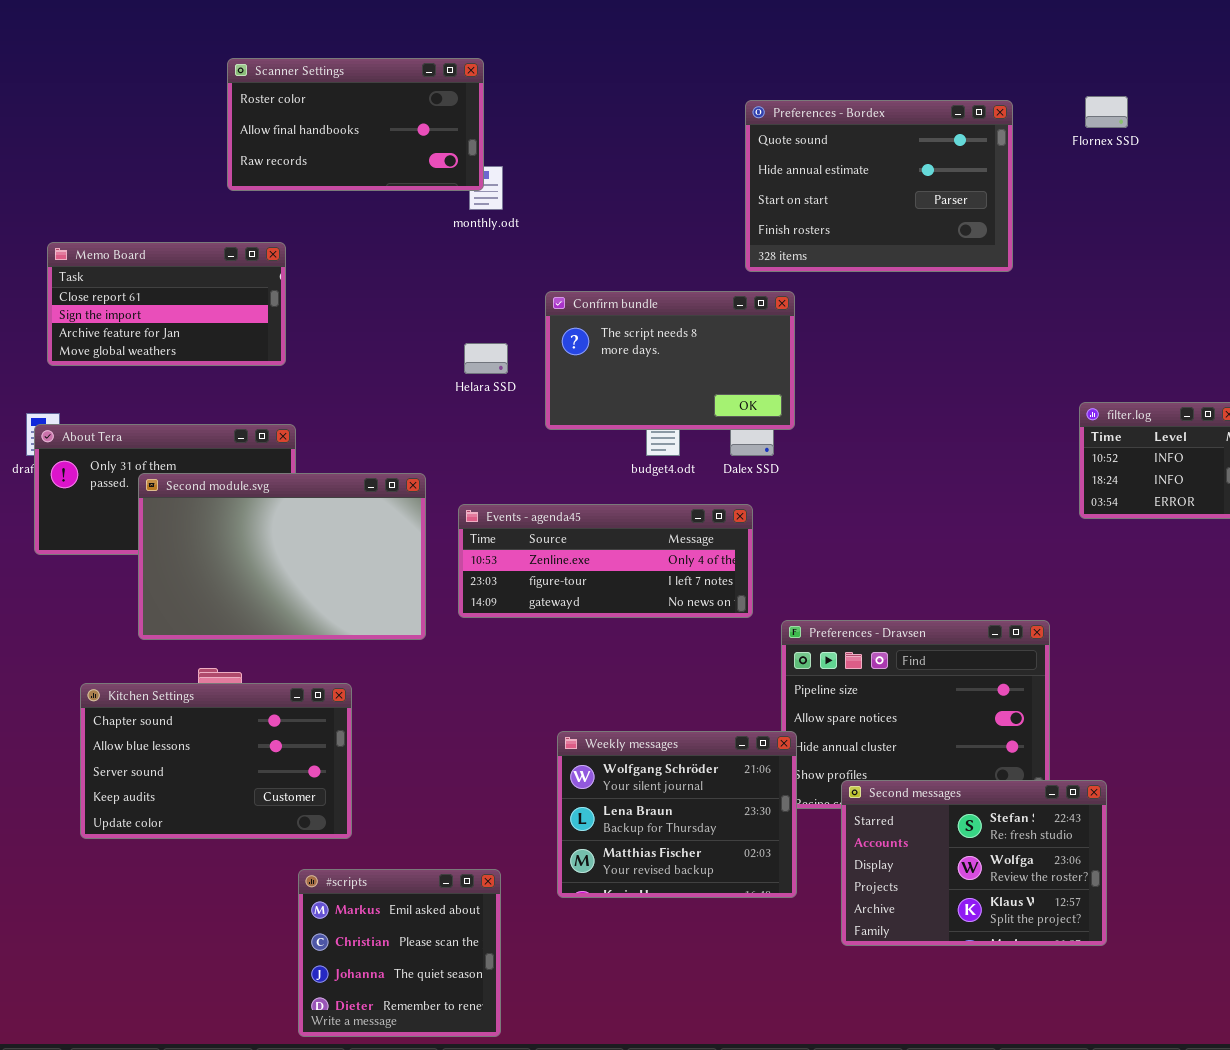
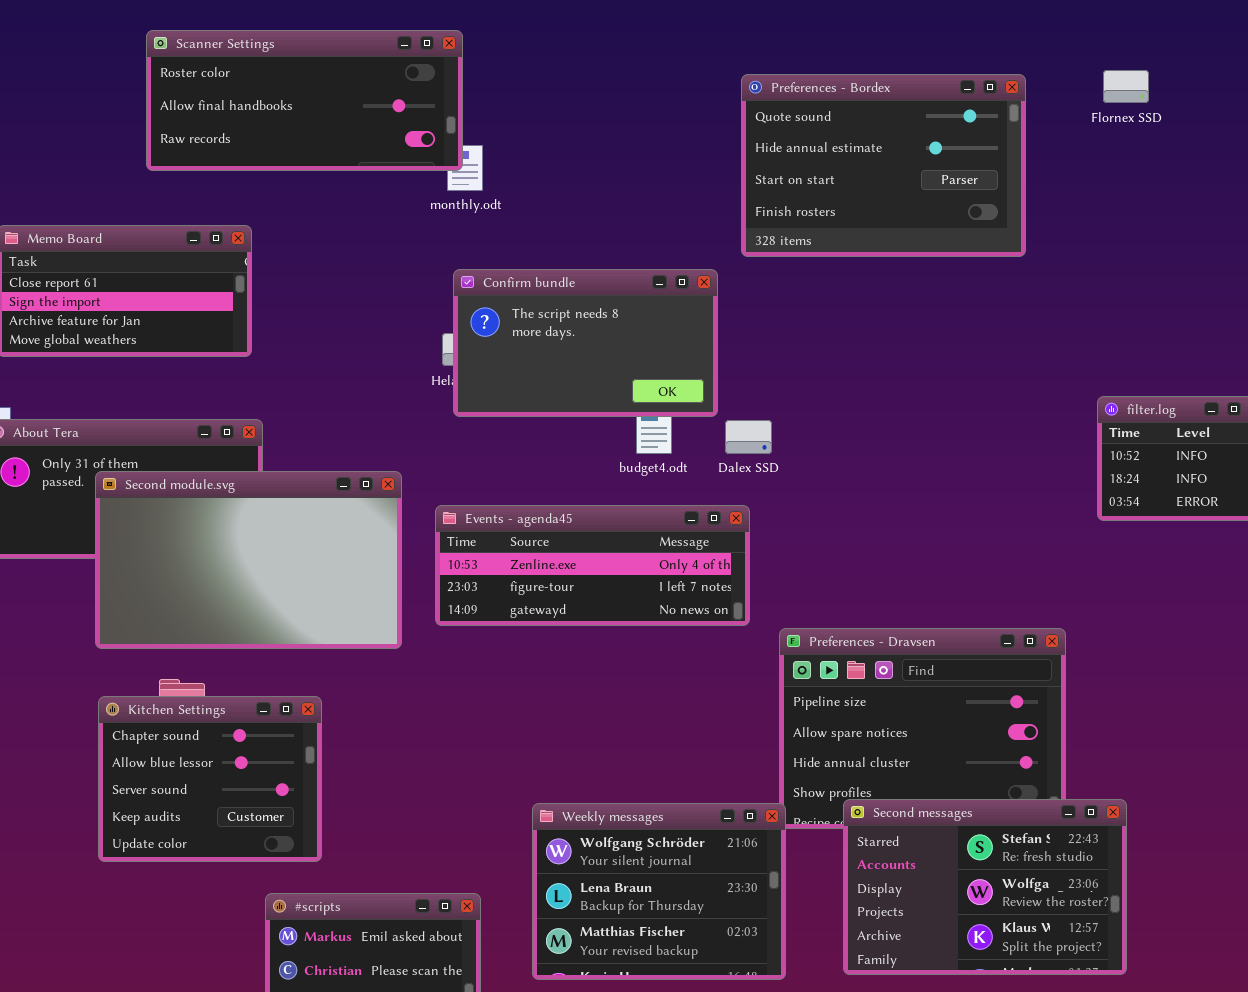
Scanner Settings: [227,58,484,191] -> [146,30,463,171], resized
Confirm bundle: [545,291,795,430] -> [453,269,718,417], moved
Kitchen Settings: [80,683,352,839] -> [98,696,322,862], resized
Weekly messages: [557,731,797,898] -> [532,803,786,980], moved

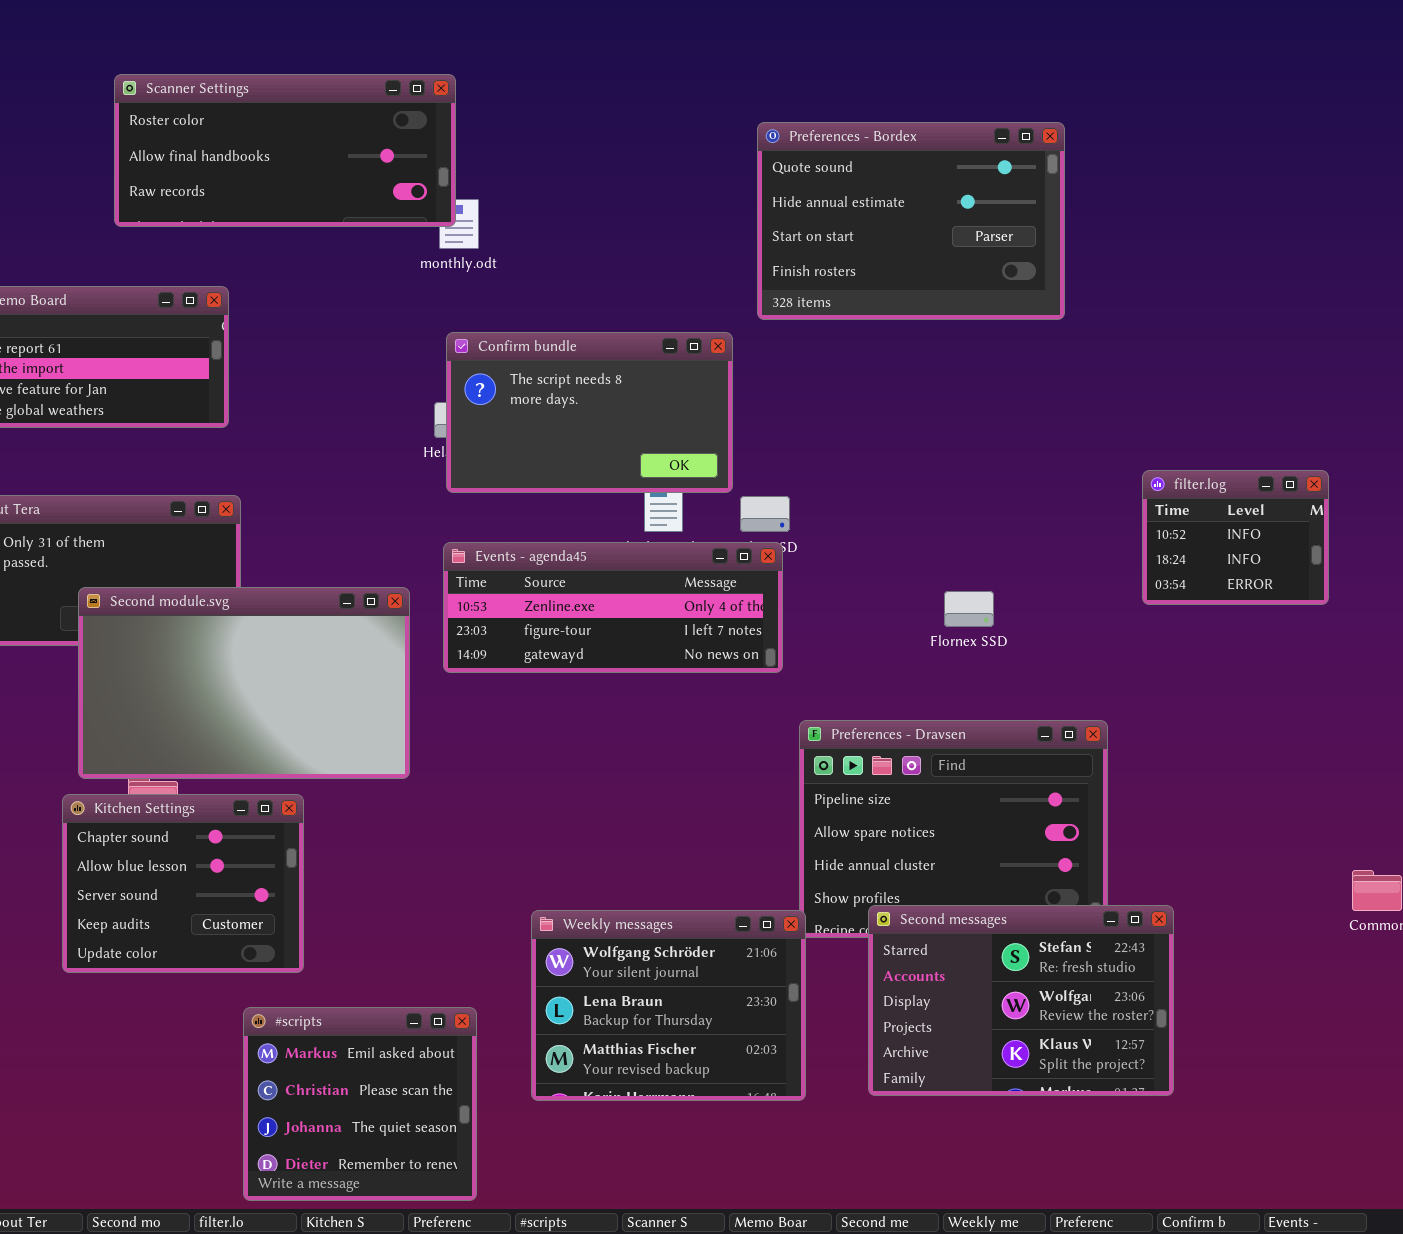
Flornex SSD: [1103,70,1149,103] -> [944,591,994,627], moved
Second module.svg: [95,471,402,649] -> [78,587,410,779], moved
Events - agenda45: [435,505,750,626] -> [443,542,783,673], moved

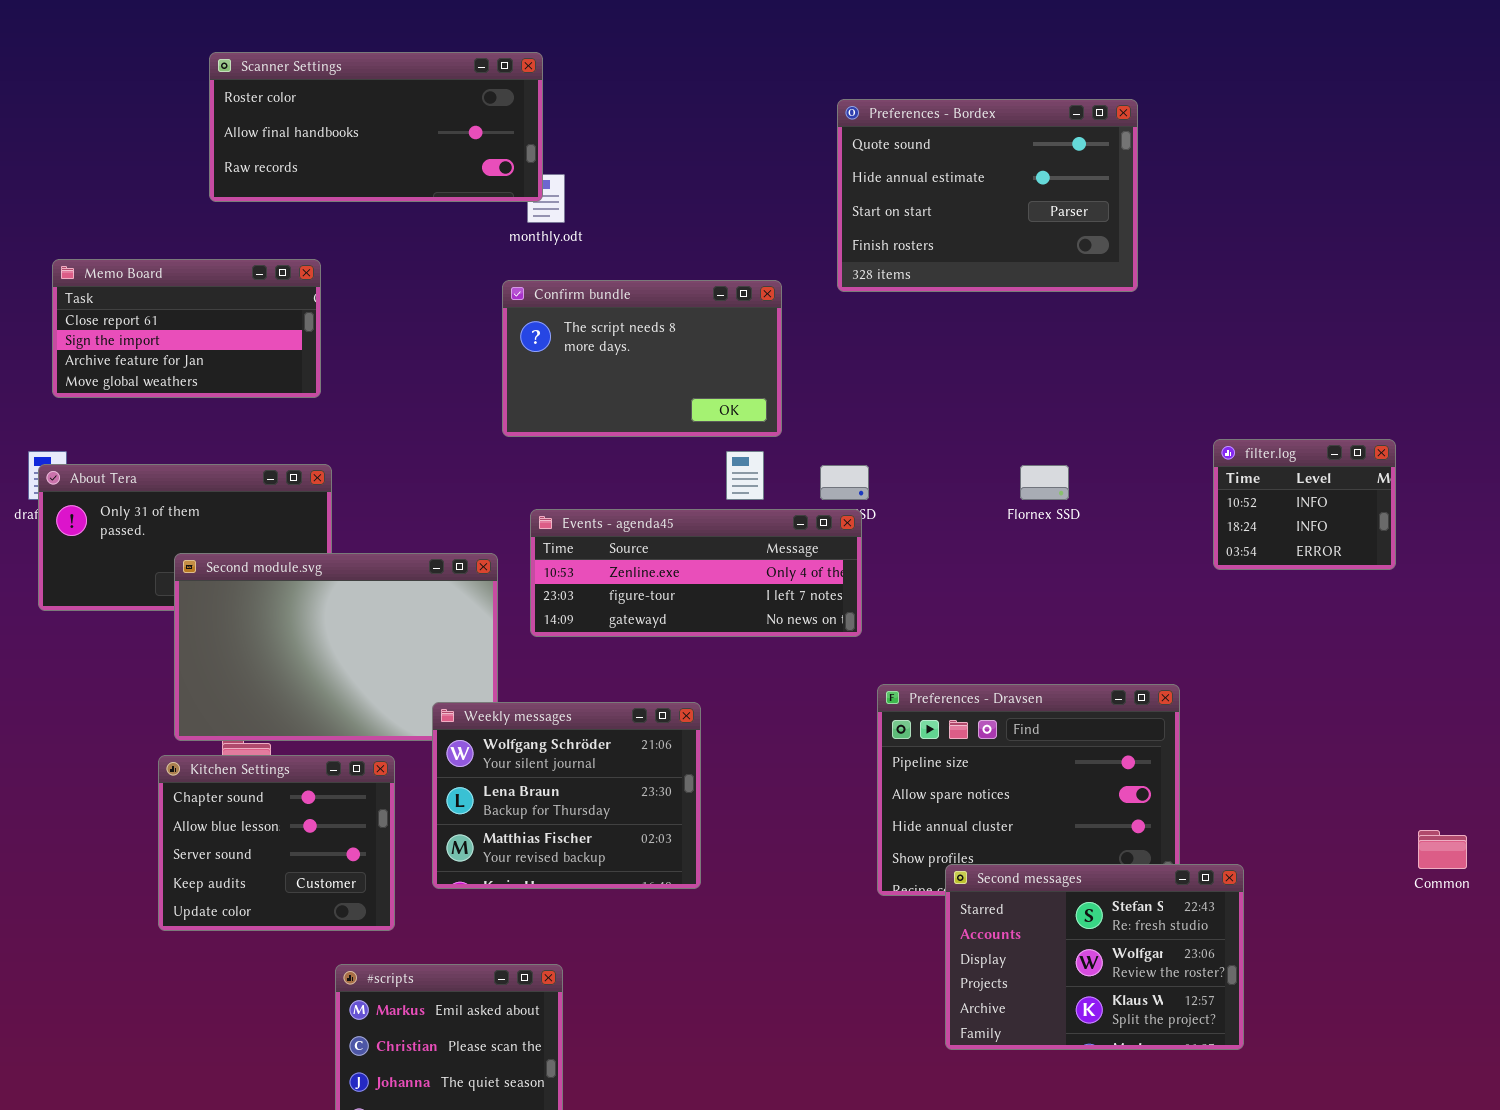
Confirm bundle: [446,332,733,493] -> [502,280,782,437], moved
Flornex SSD: [944,591,994,627] -> [1020,465,1069,500], moved
Weekly messages: [531,910,806,1101] -> [432,702,701,889], moved

